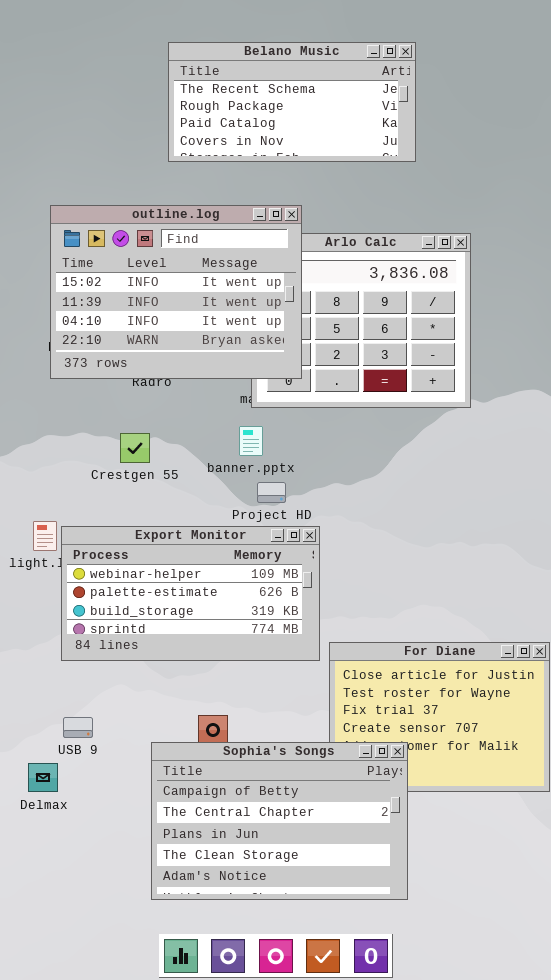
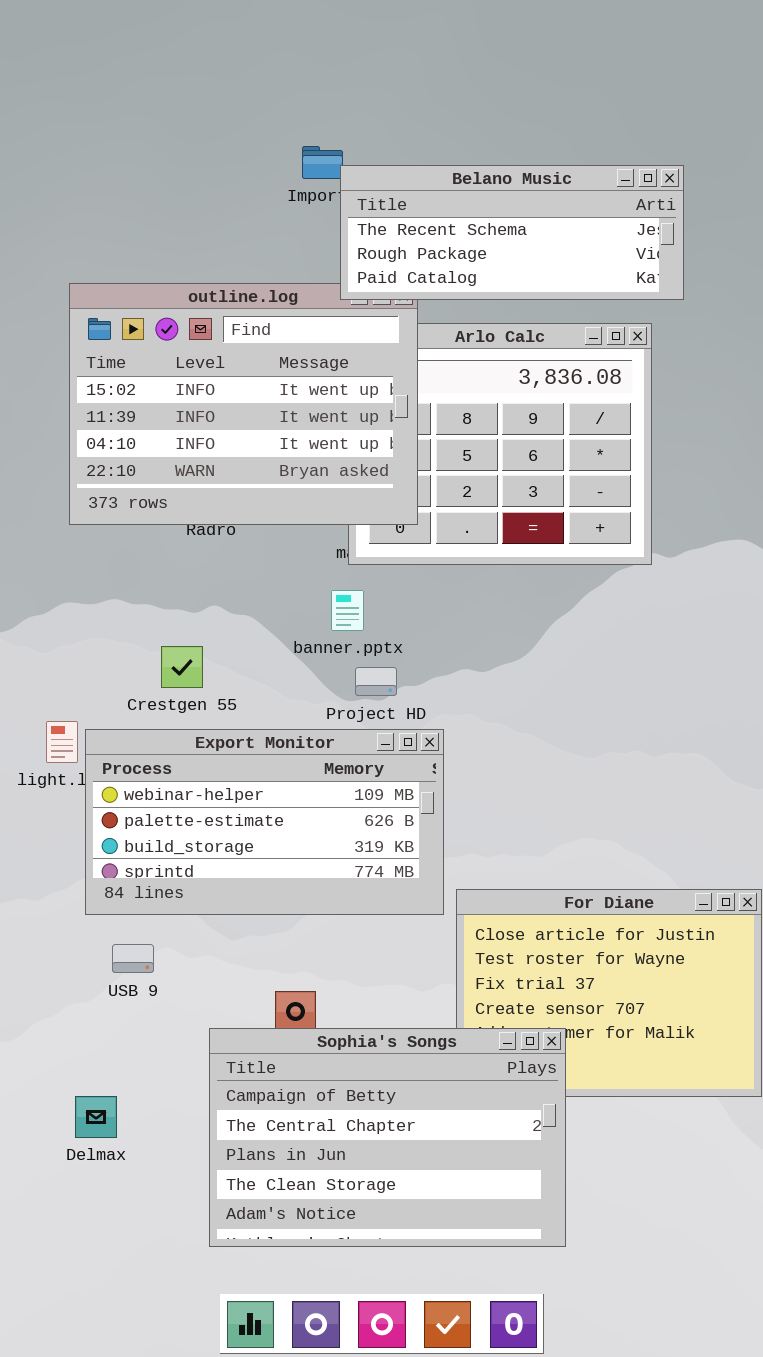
Belano Music: [168,42,416,162] -> [340,165,684,300], moved, resized
Crestgen 55: [120,433,150,463] -> [161,646,203,688], moved
USB 9: [63,717,93,738] -> [112,944,154,973], moved
Delmax: [28,763,58,792] -> [75,1096,117,1138], moved

